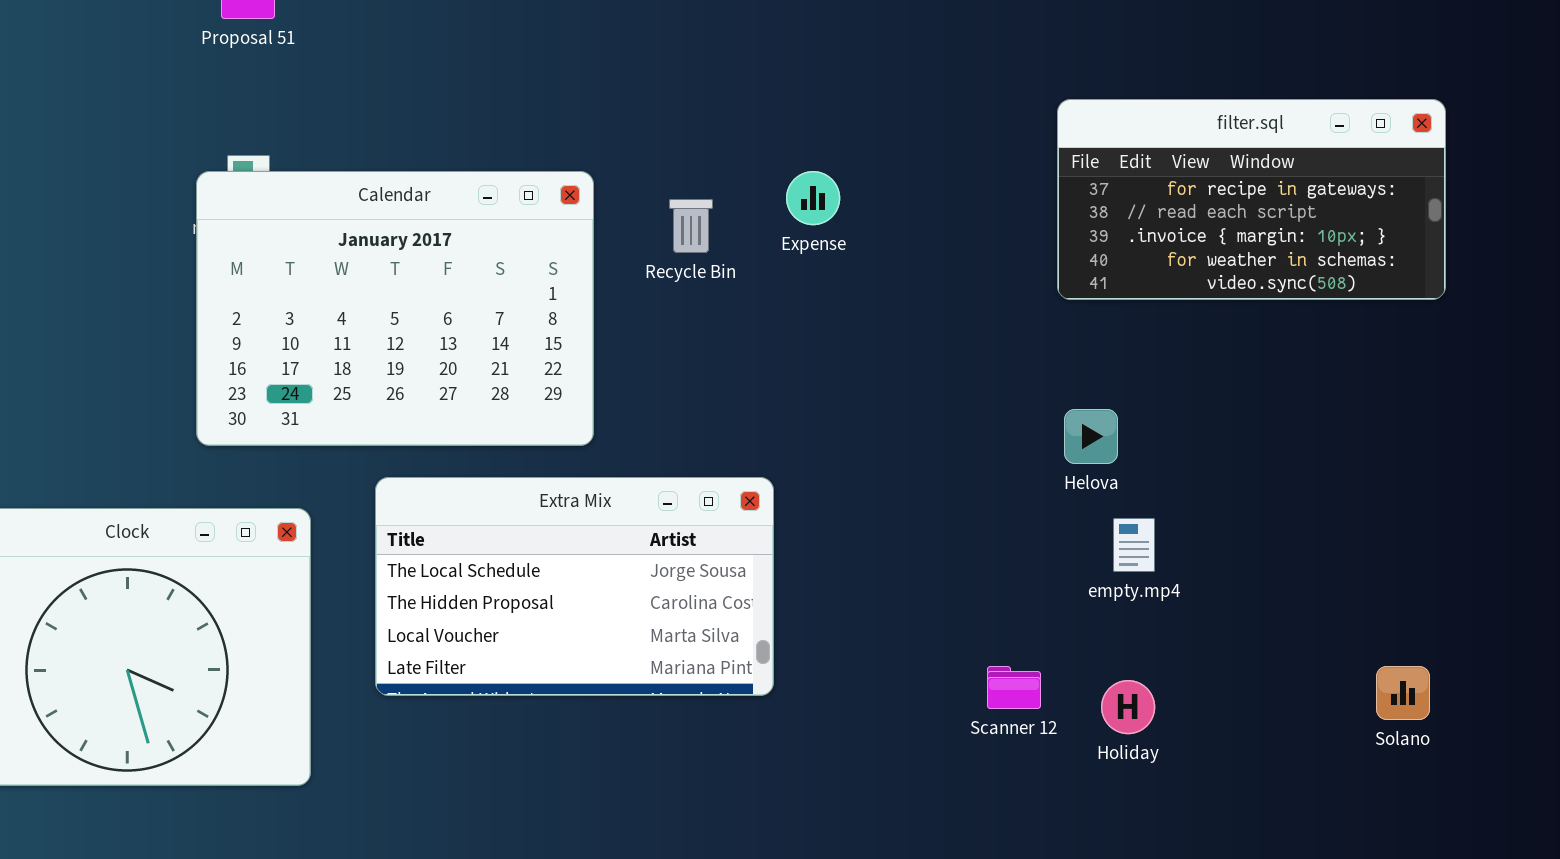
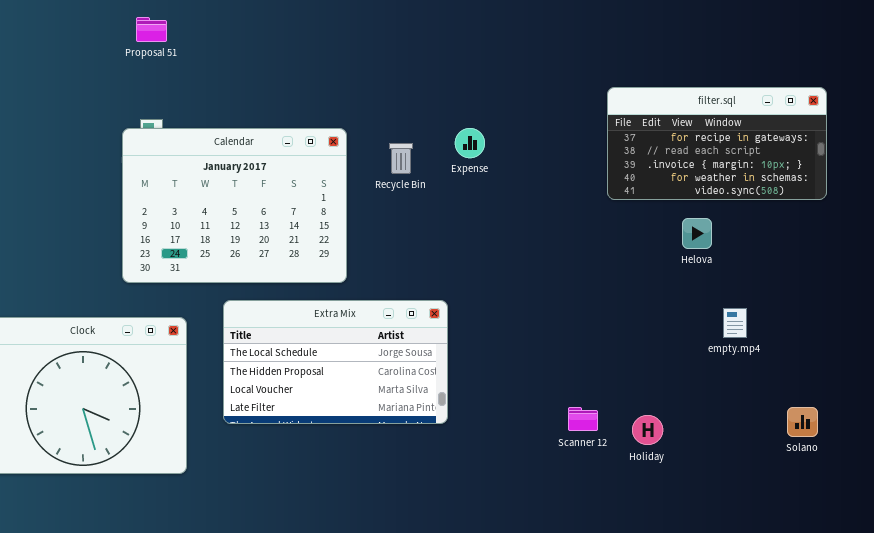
Helova: [1064,409,1118,464] -> [682,218,712,249], moved
empty.mp4: [1113,518,1155,572] -> [723,308,747,338], moved

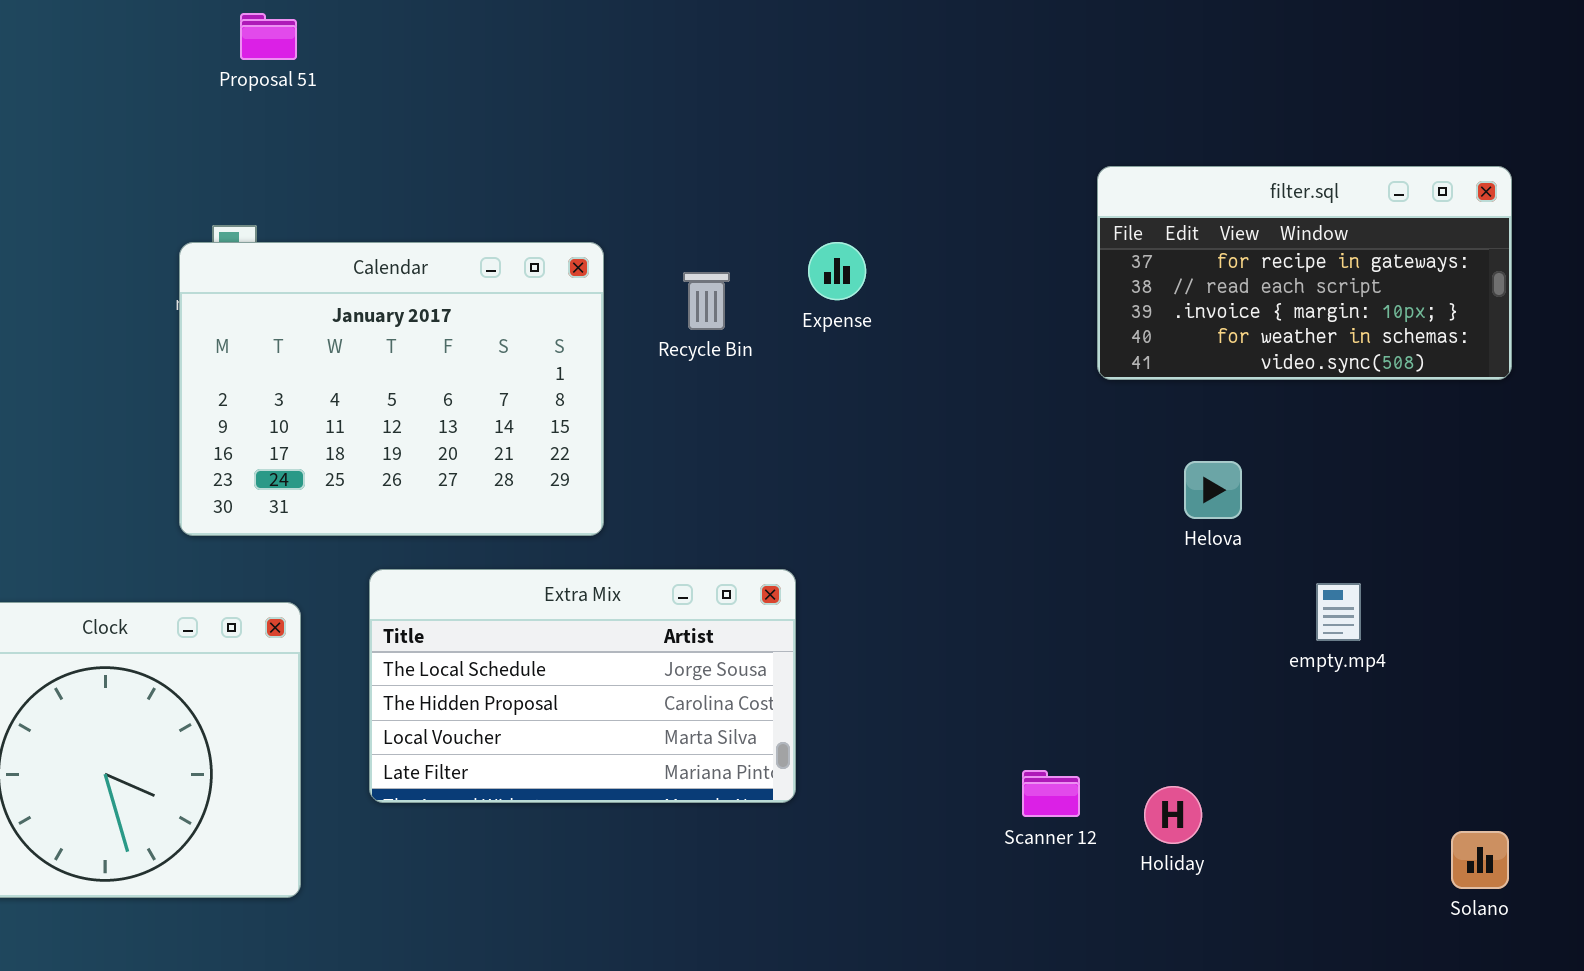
Proposal 51: [136,17,167,42] -> [240,13,297,60], moved
Helova: [682,218,712,249] -> [1184,461,1242,519], moved
Solano: [787,407,818,437] -> [1451,831,1509,889], moved

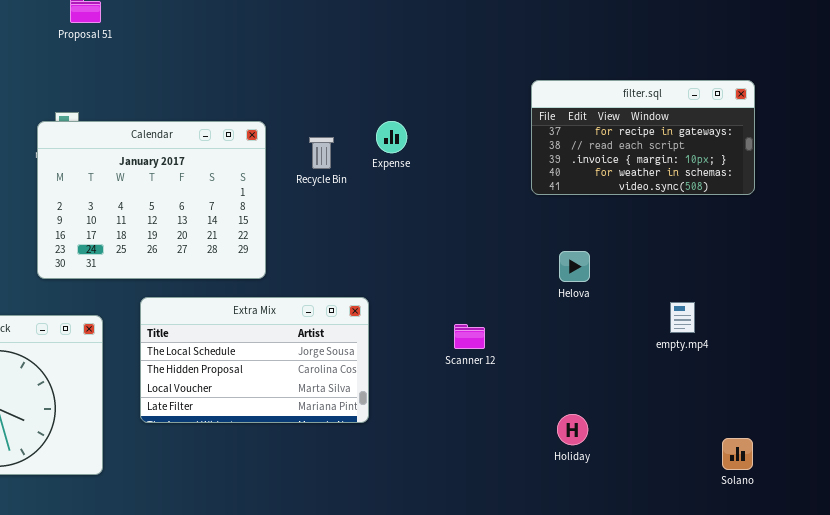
Helova: [1184,461,1242,519] -> [559,251,590,282], moved
empty.mp4: [1316,583,1361,641] -> [670,302,695,333], moved
Scanner 12: [1022,770,1080,817] -> [454,324,485,349], moved

